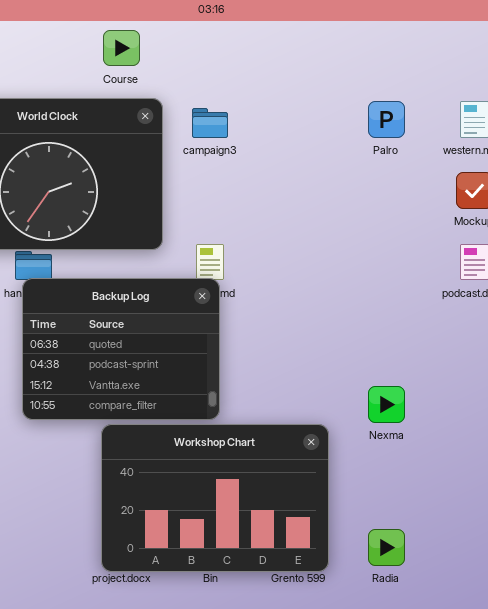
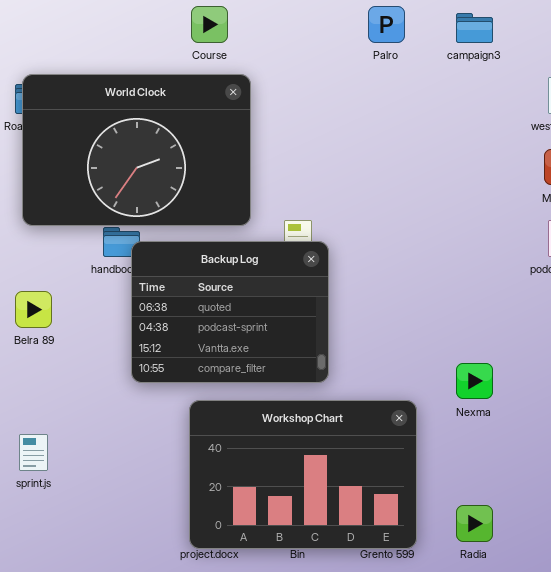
Palro: [368,101,405,138] -> [368,6,405,43], moved
campaign3: [192,108,228,138] -> [456,13,493,43], moved
Backup Log: [22,278,220,420] -> [131,241,329,383], moved

